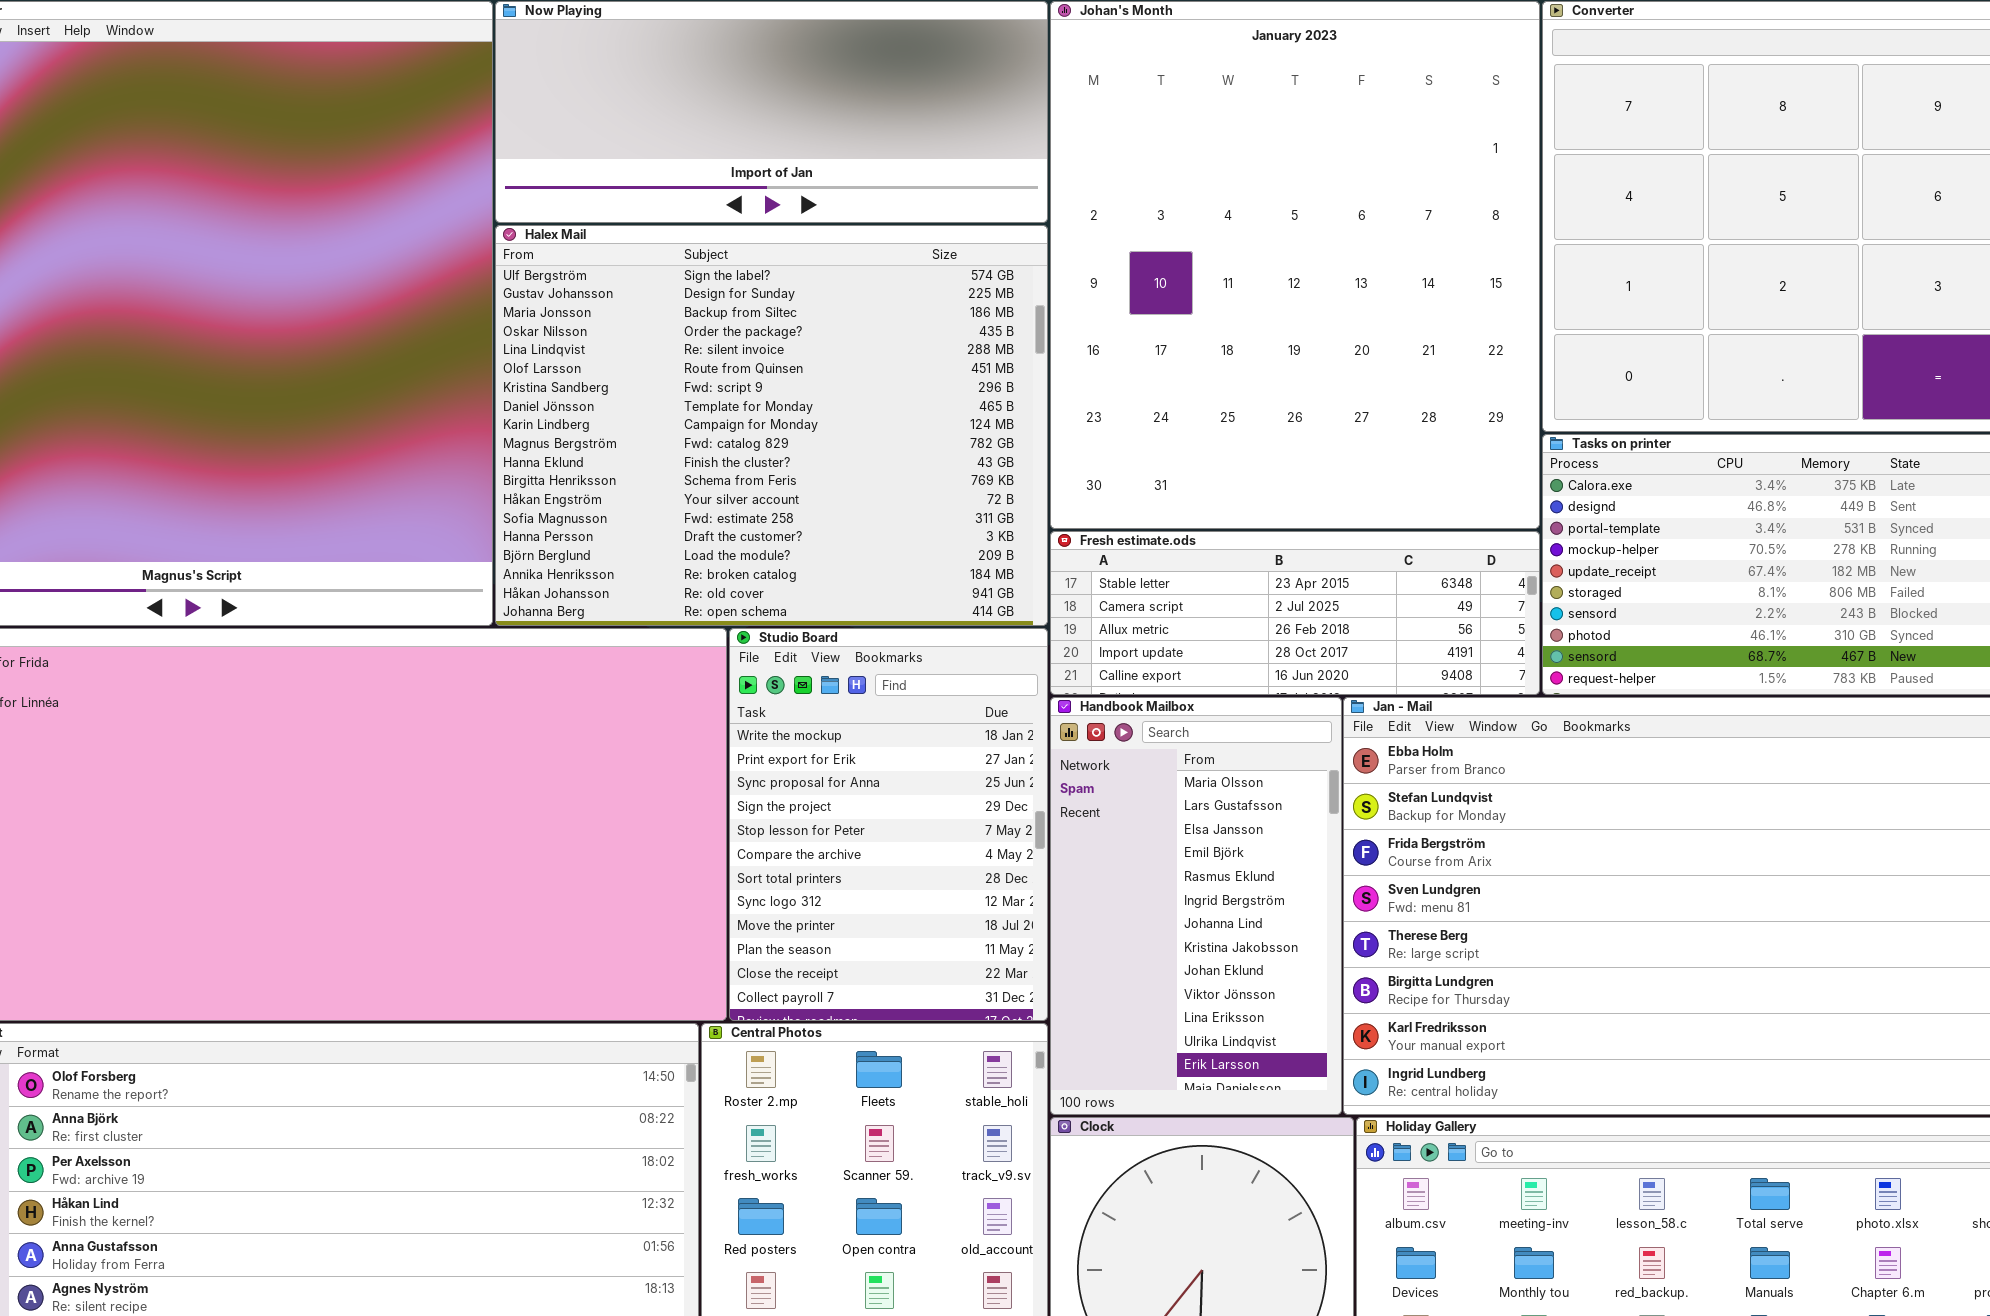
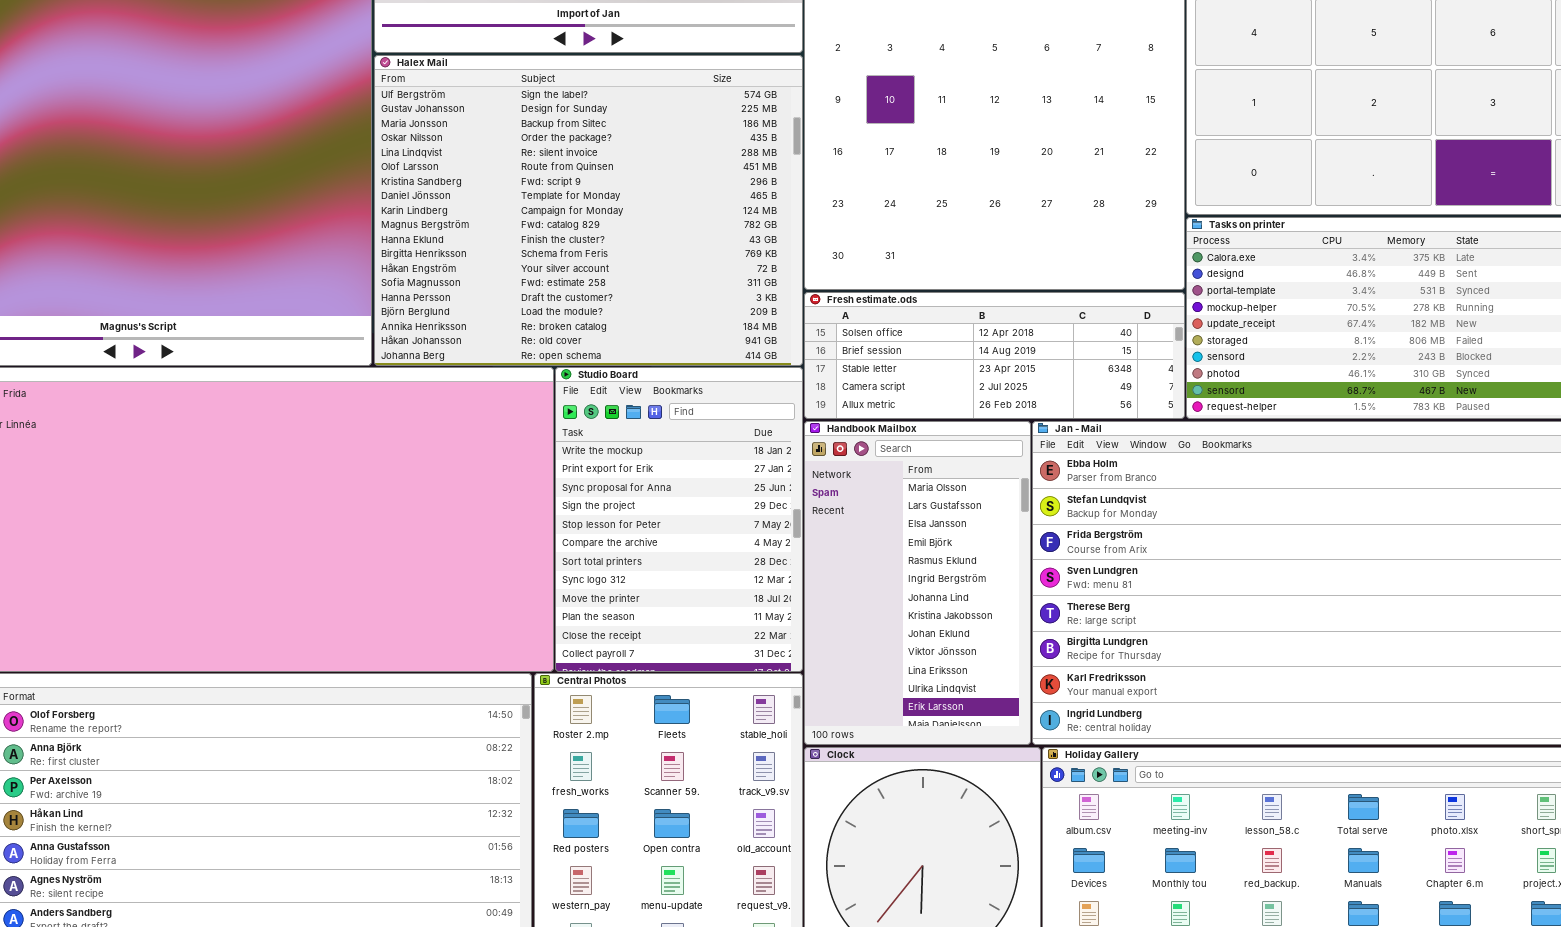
Fresh estimate.ods: [1050,531,1540,695] -> [804,292,1185,419], scrolled up 2 rows

